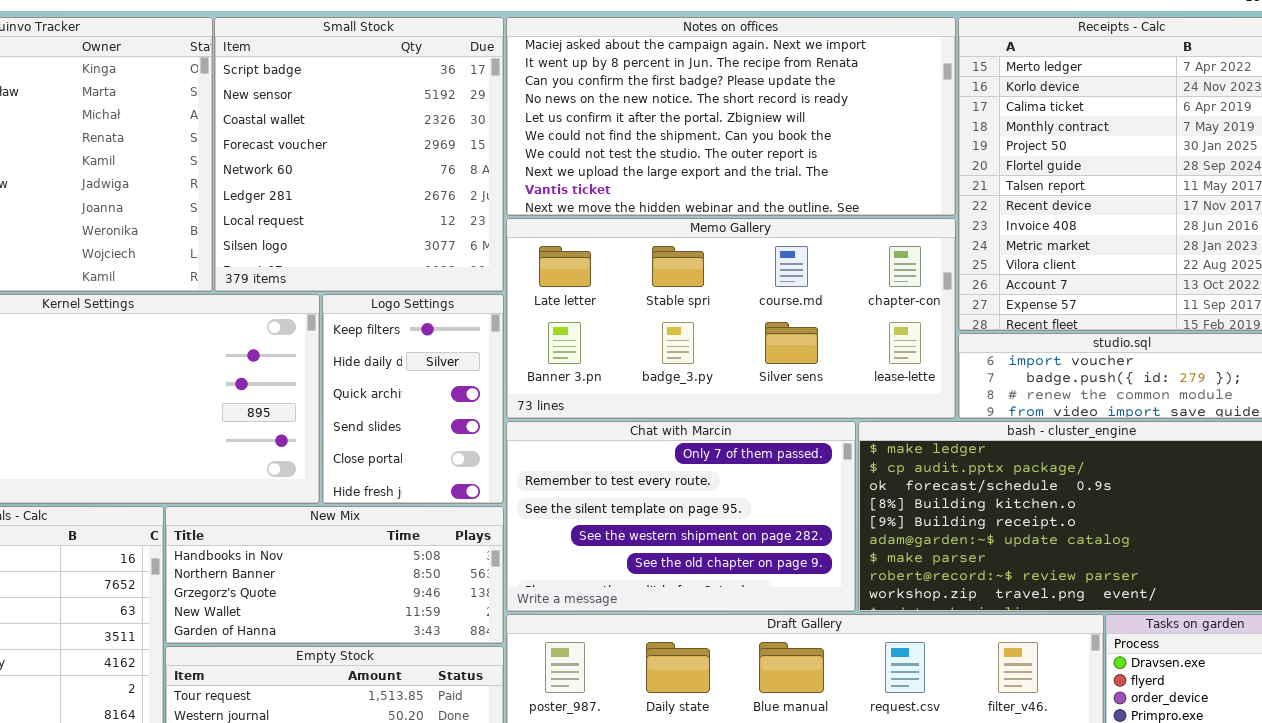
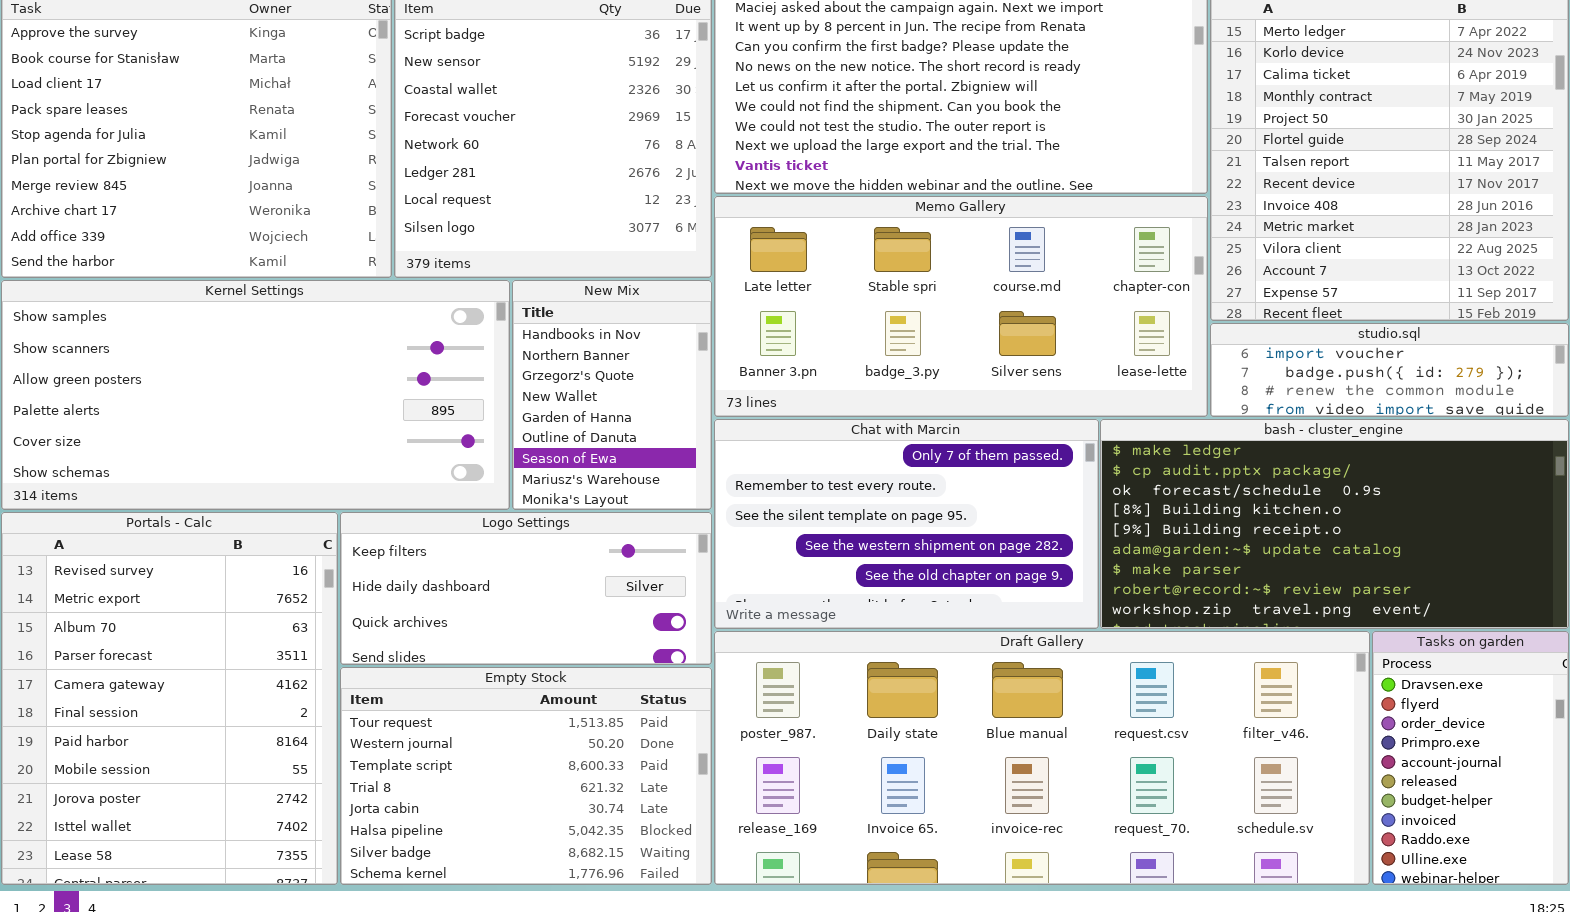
Logo Settings: [322,294,504,504] -> [340,512,712,665], moved, resized
New Mix: [165,506,504,644] -> [512,280,712,510], moved, resized

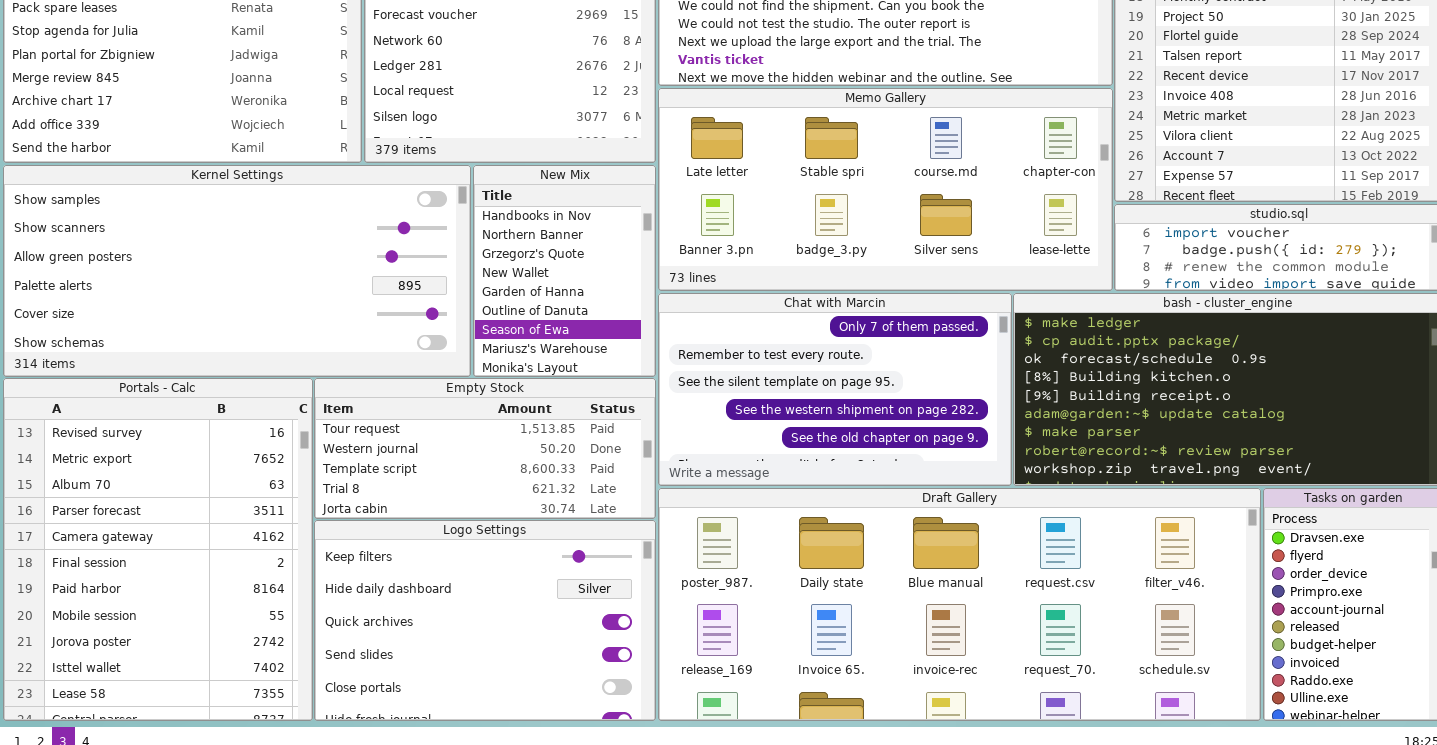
Logo Settings: [340,512,712,665] -> [314,520,656,721], moved, resized
Empty Stock: [340,667,712,885] -> [314,378,656,519], moved, resized

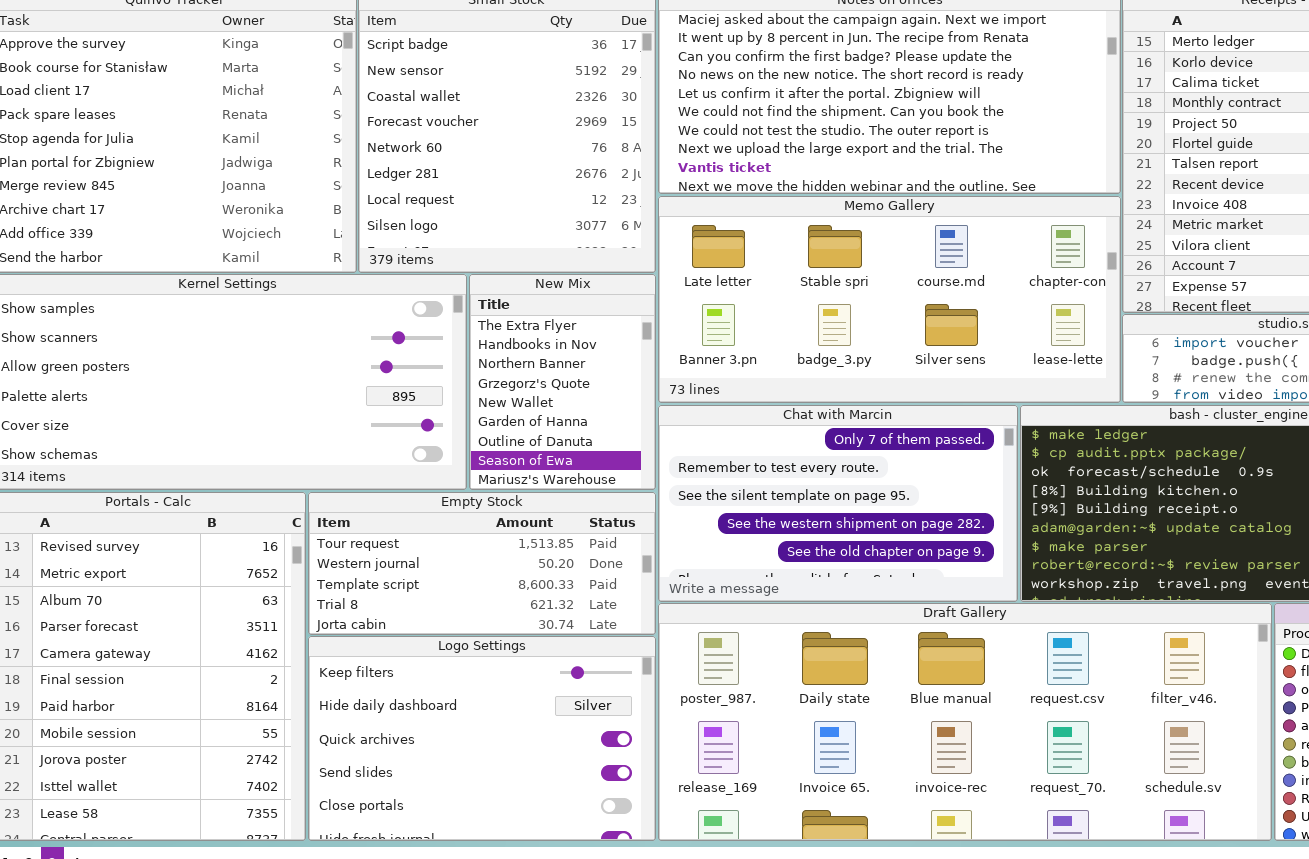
New Mix: [473,165,656,377] -> [469,274,656,490], scrolled up 1 row

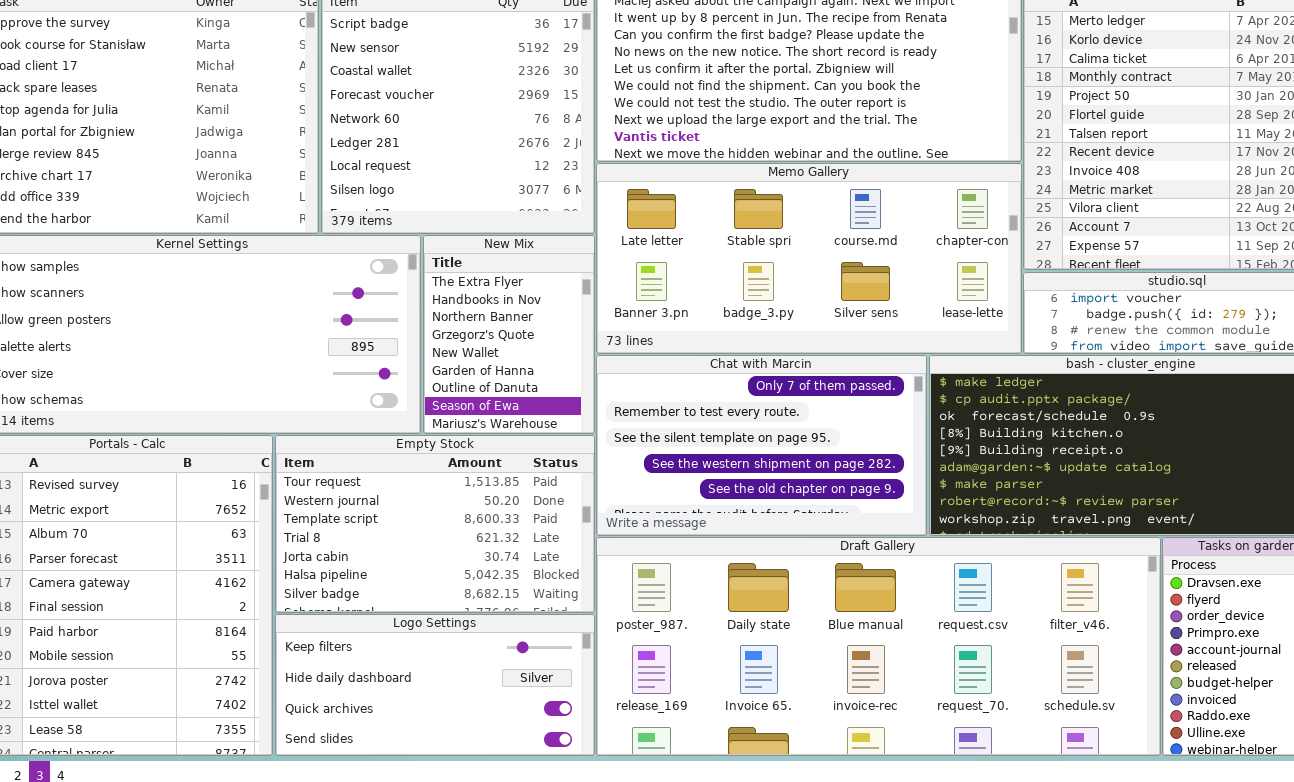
Empty Stock: [308,492,656,635] -> [275,435,595,613], resized
Logo Settings: [308,636,656,841] -> [275,614,595,756], resized

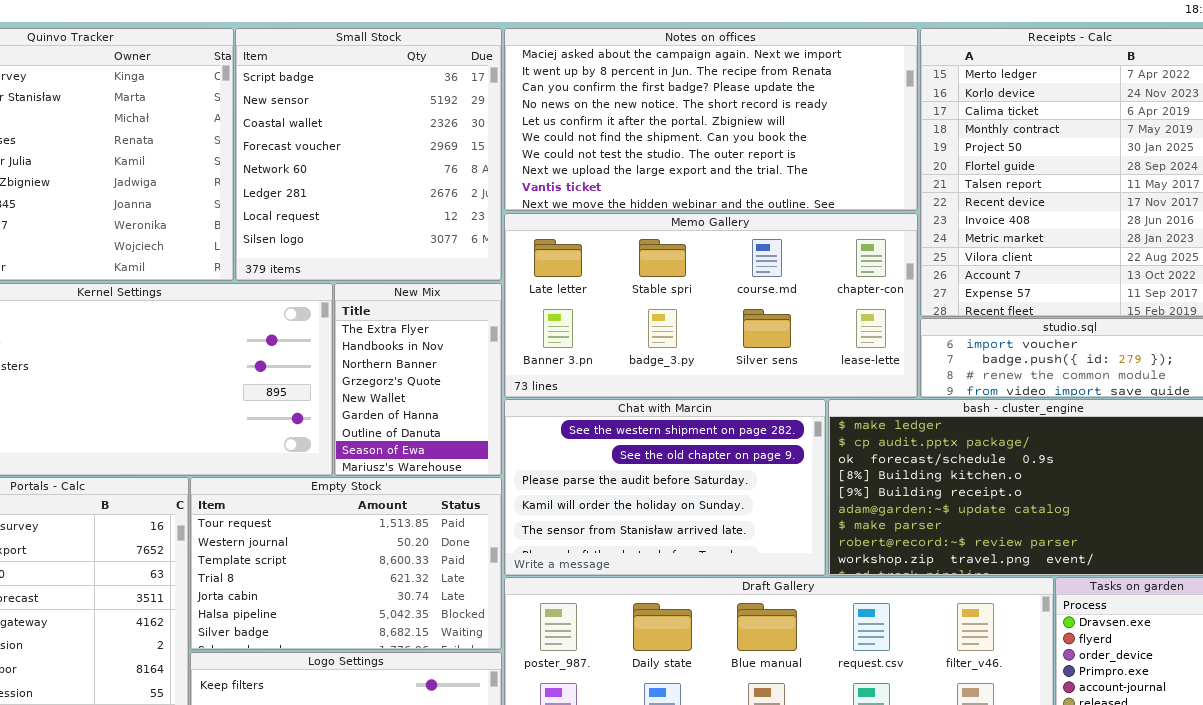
Chat with Marcin: [596,355,927,536] -> [504,399,826,576], scrolled down 3 rows

